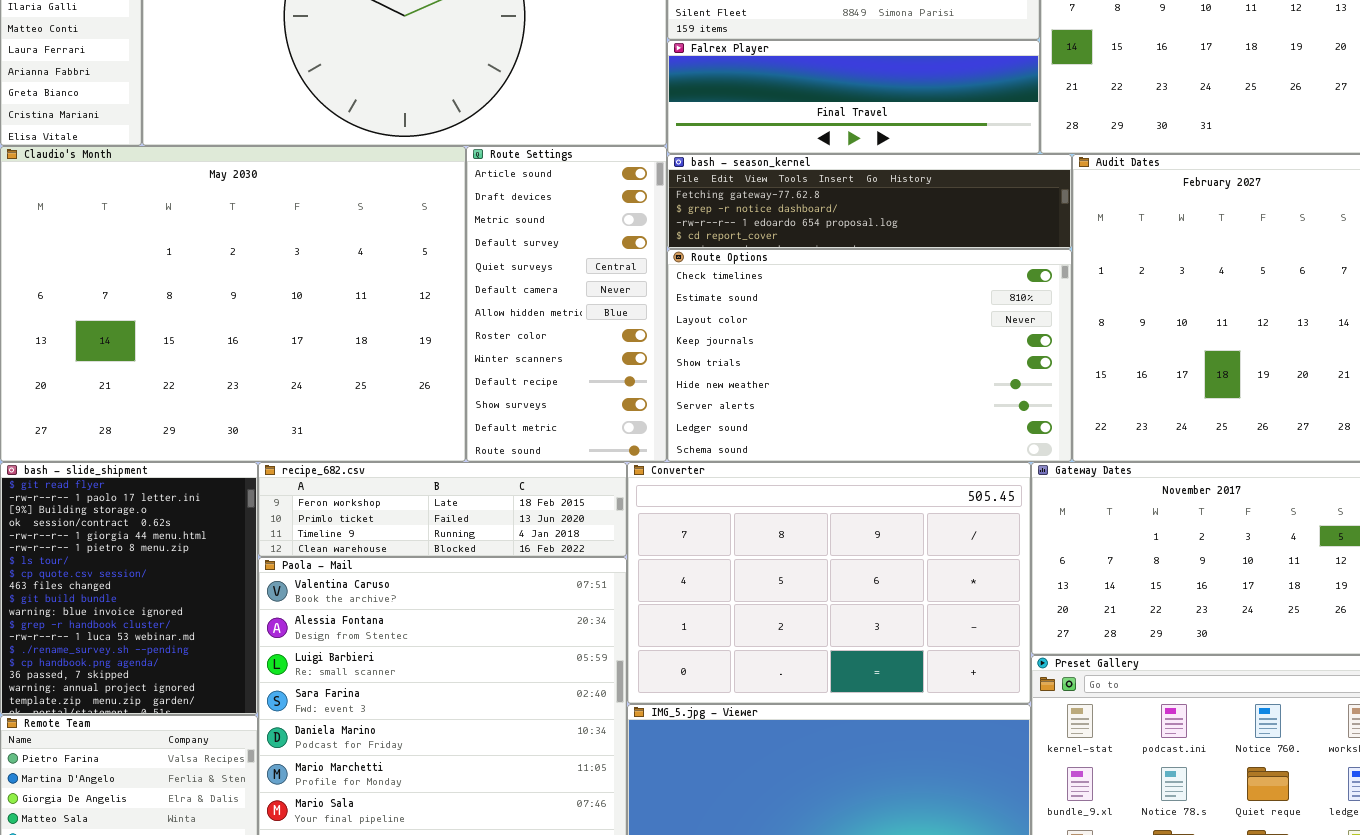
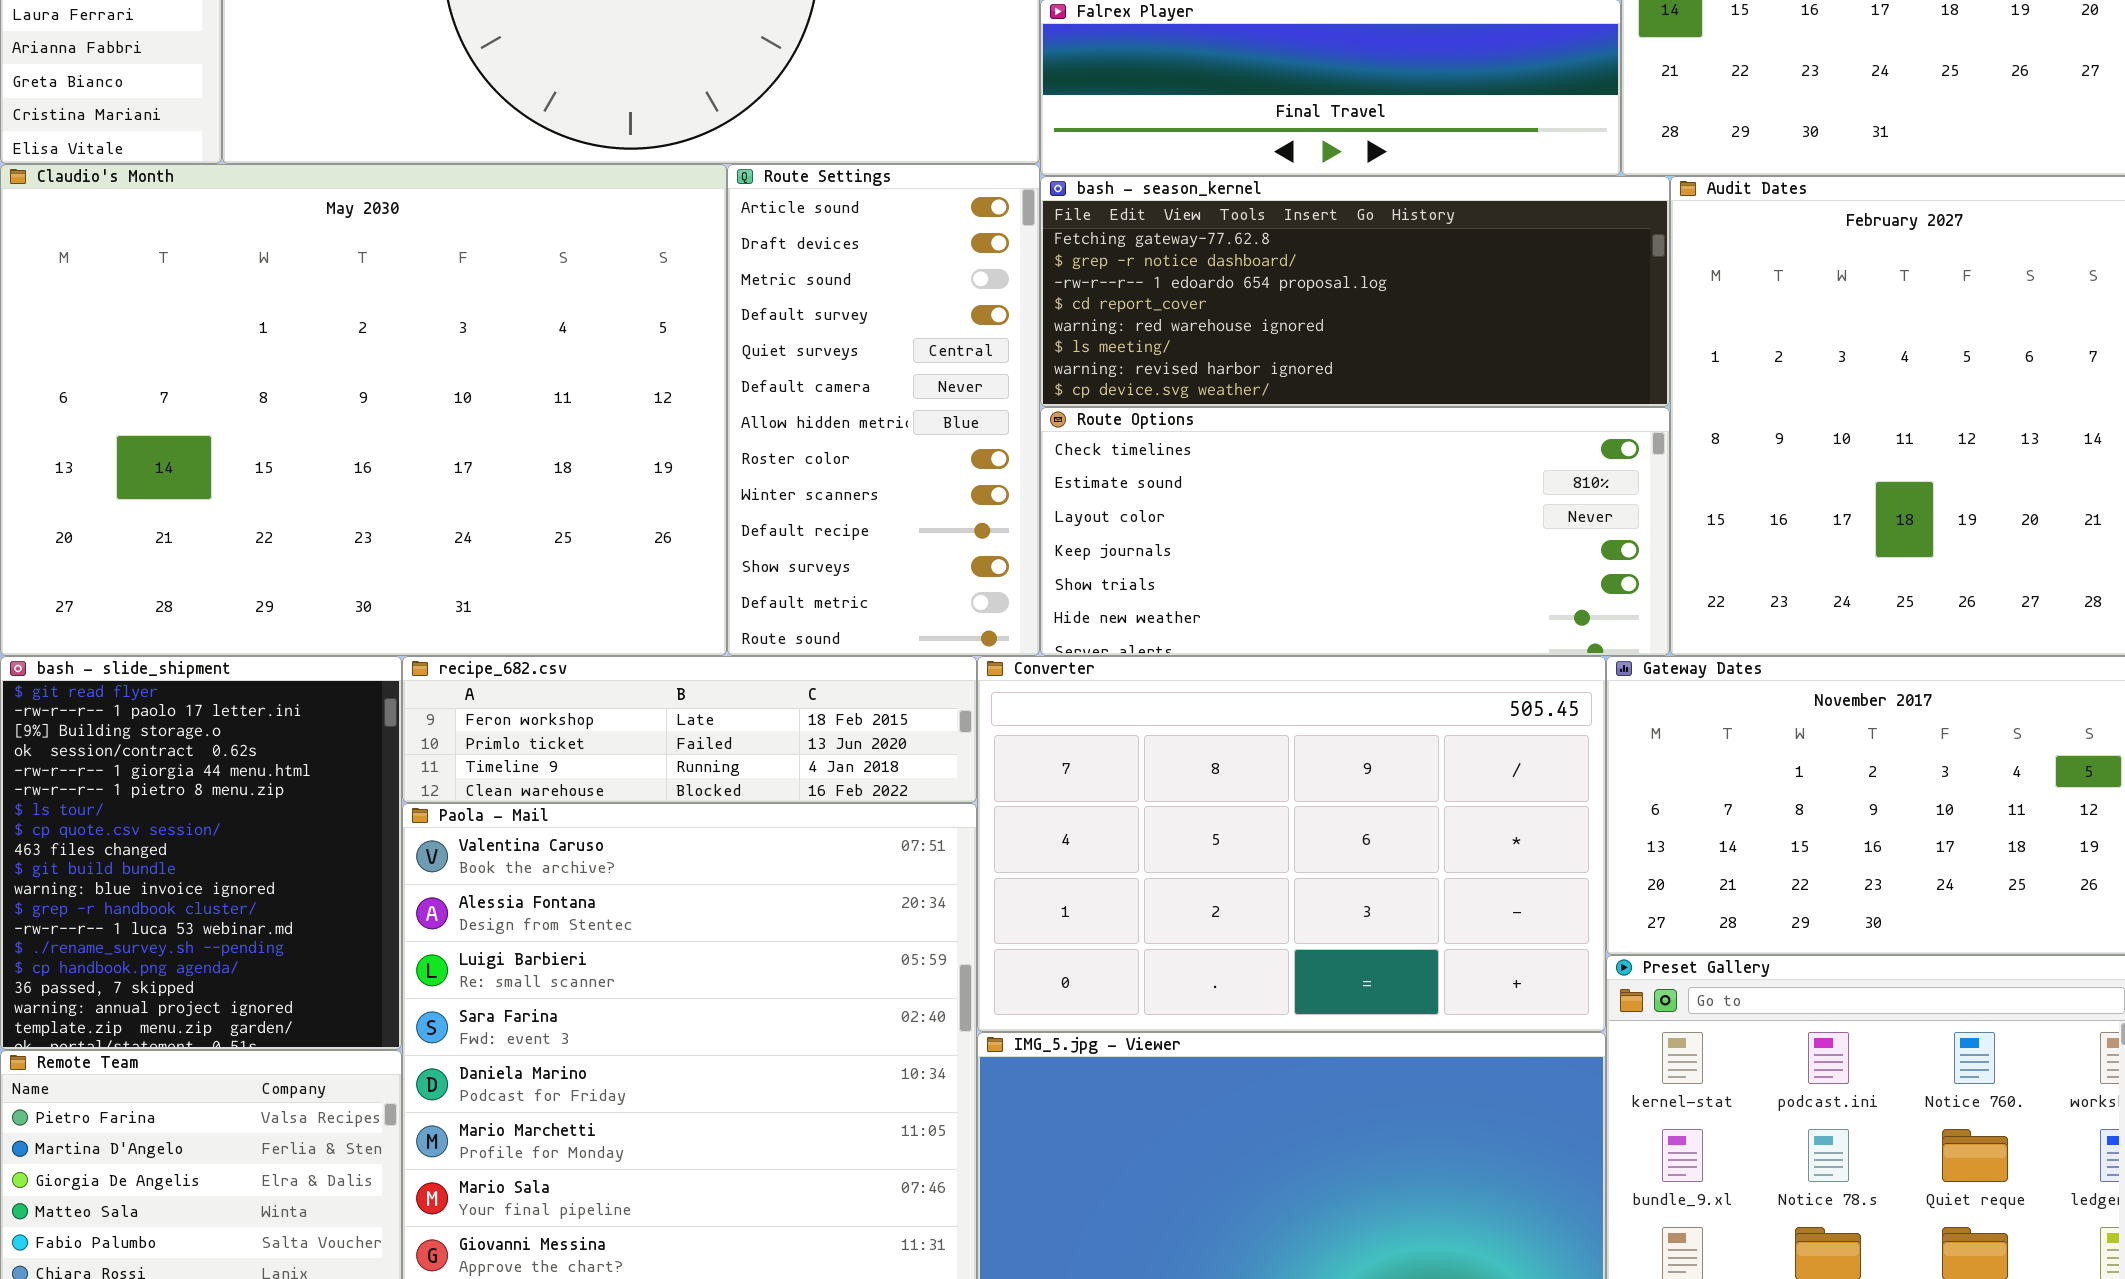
bash - season_kernel: [667,154,1072,249] -> [1040,176,1670,407], resized
Route Options: [667,249,1072,462] -> [1040,407,1670,656], resized

